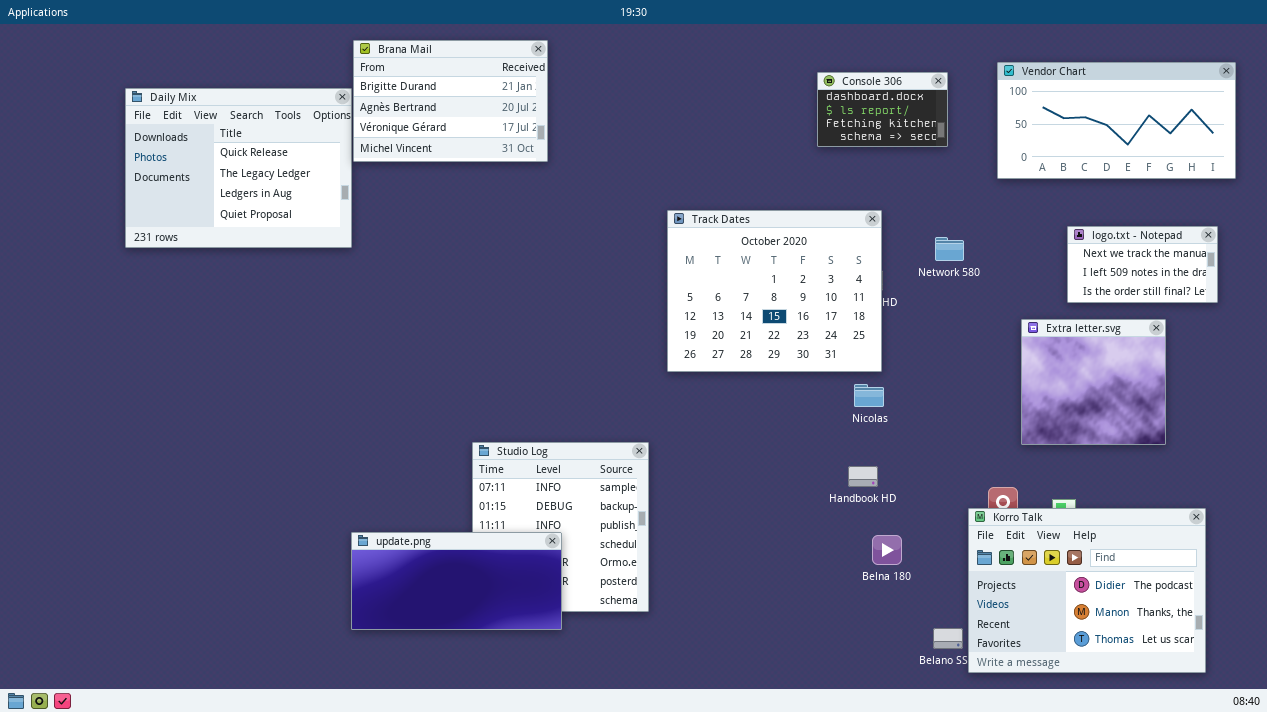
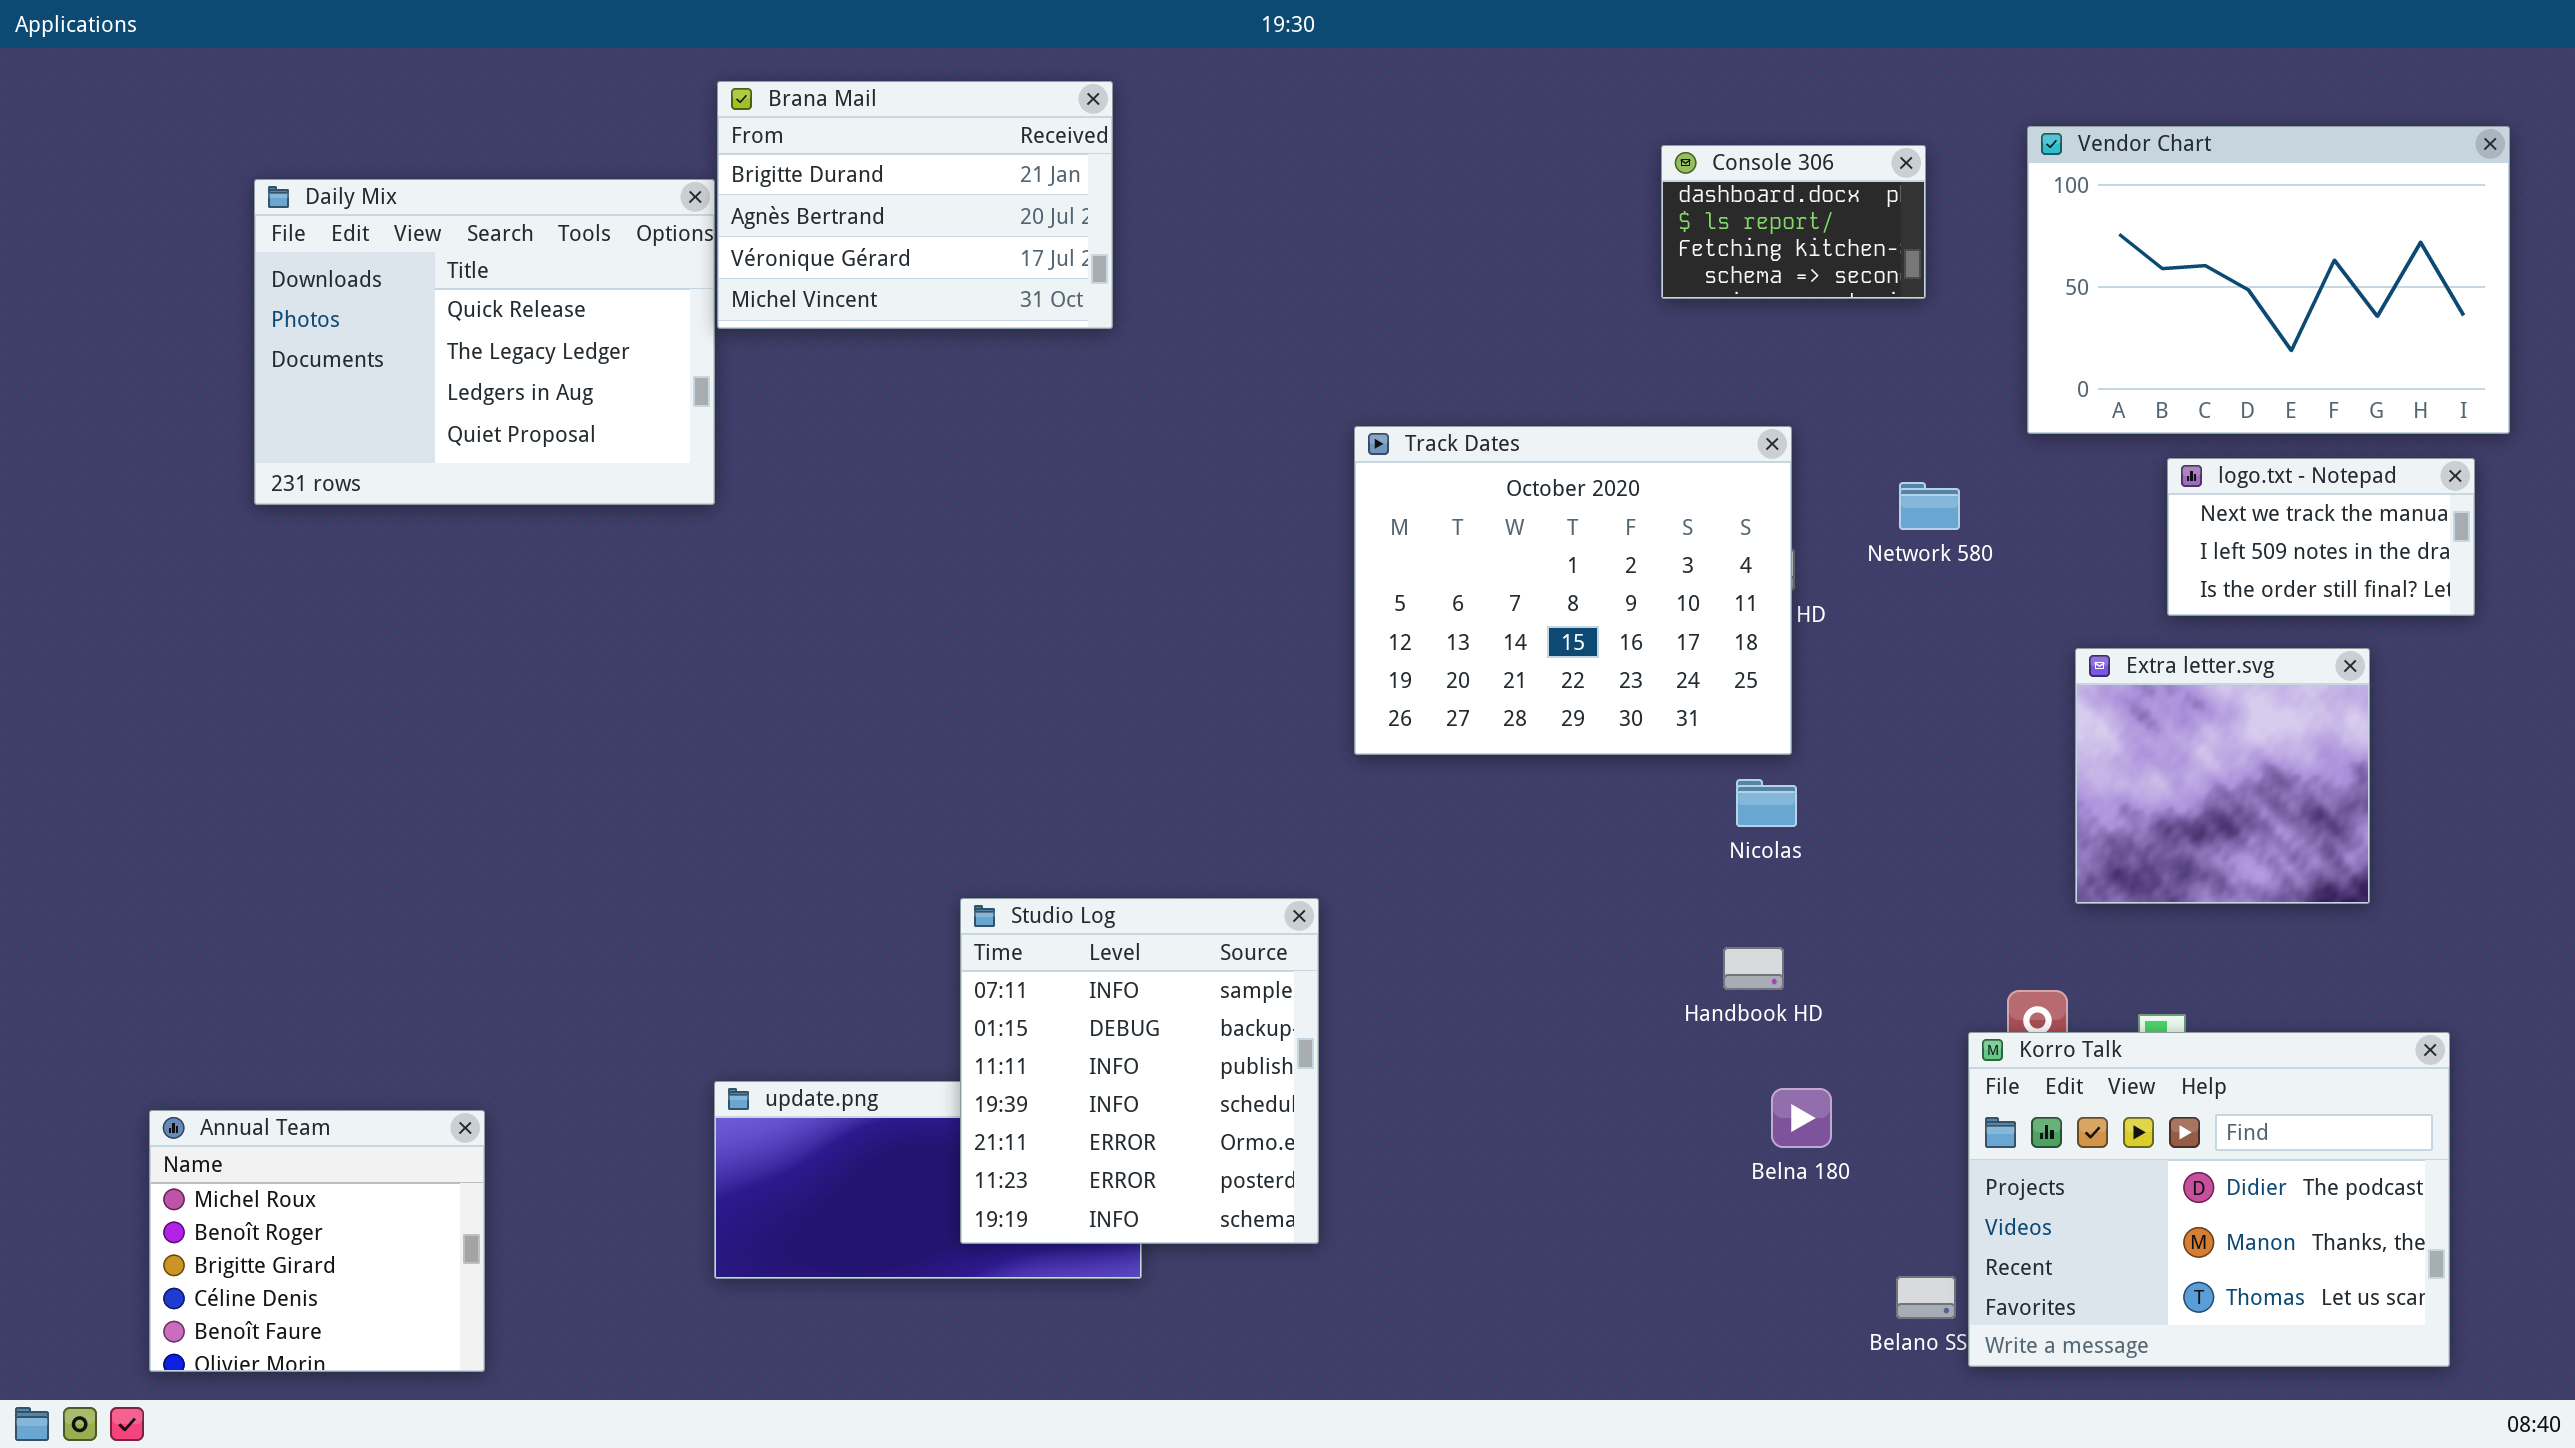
Vendor Chart: [997,62,1236,179] -> [2027,126,2510,434], resized
Studio Log: [472,442,649,612] -> [960,898,1319,1244], raised
Annual Team: none -> [149,1110,485,1372], opened

